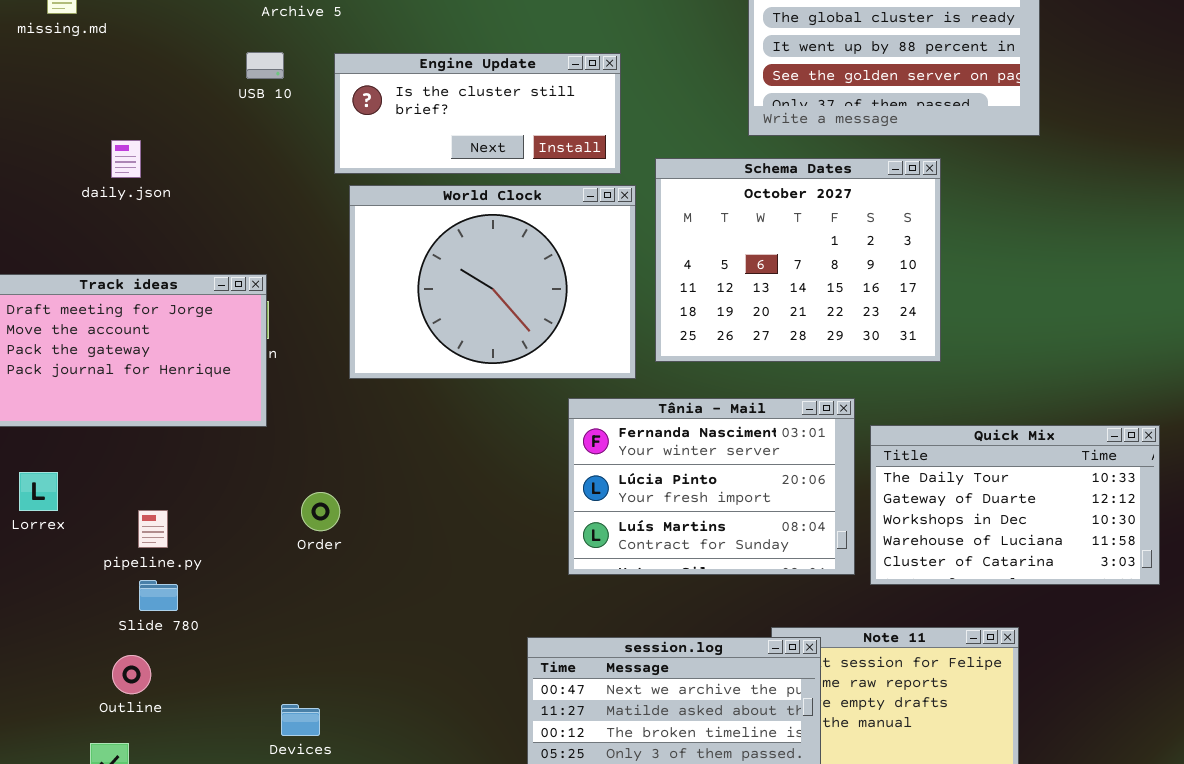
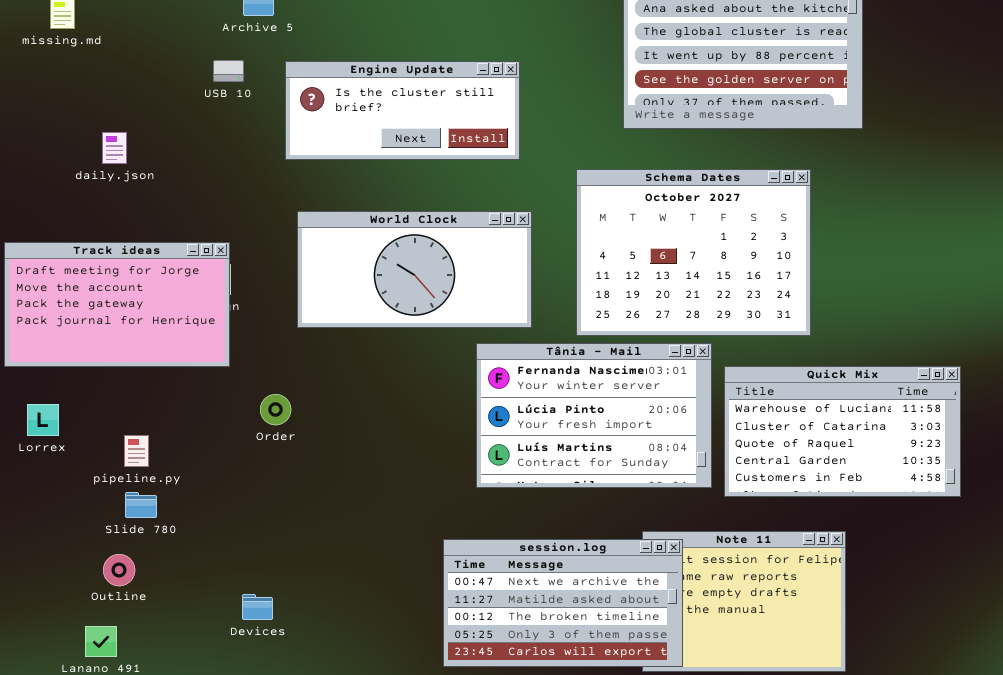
Schema Dates: [655,158,941,362] -> [576,169,811,336], moved
World Clock: [349,185,636,379] -> [297,211,532,328], resized
Quick Mix: [870,425,1160,585] -> [724,366,961,497], scrolled down 3 rows
Order: [301,492,340,531] -> [260,394,291,425], moved

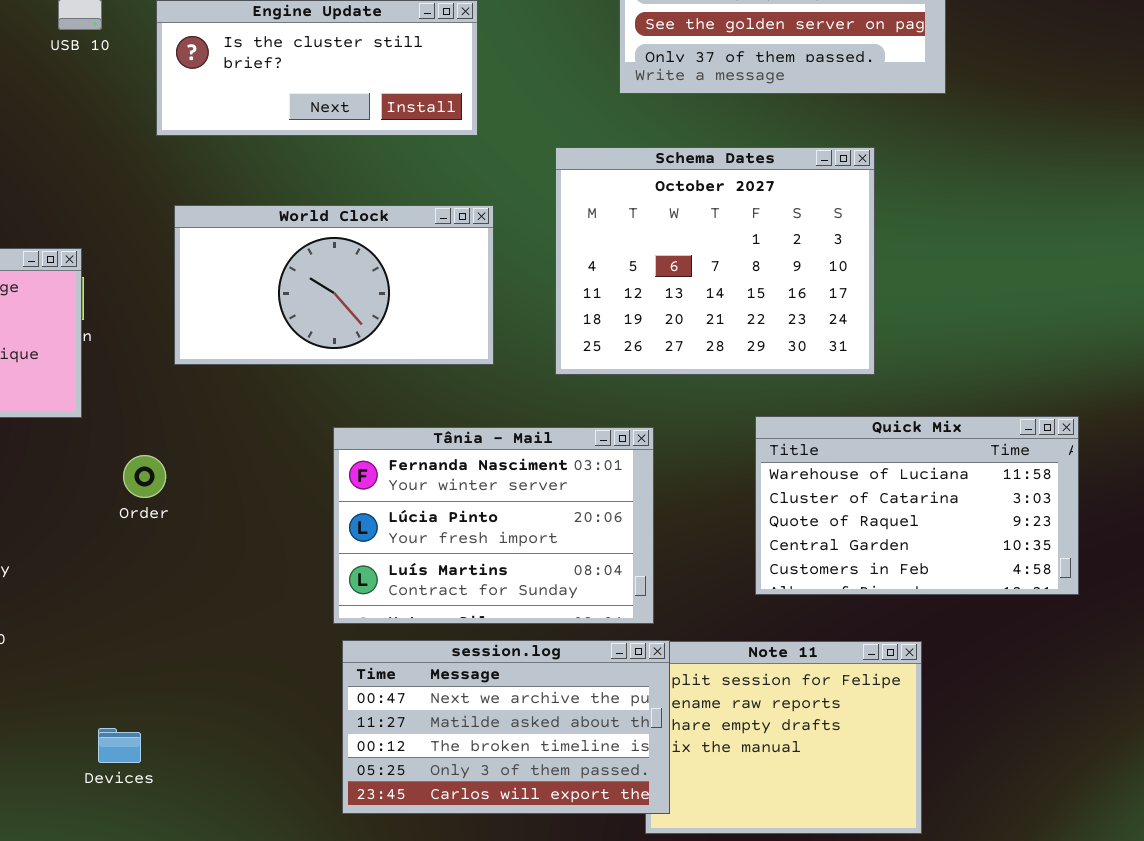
Tânia - Mail: [476,343,712,488] -> [333,427,654,624], moved
session.log: [443,539,683,667] -> [342,640,670,814], moved

